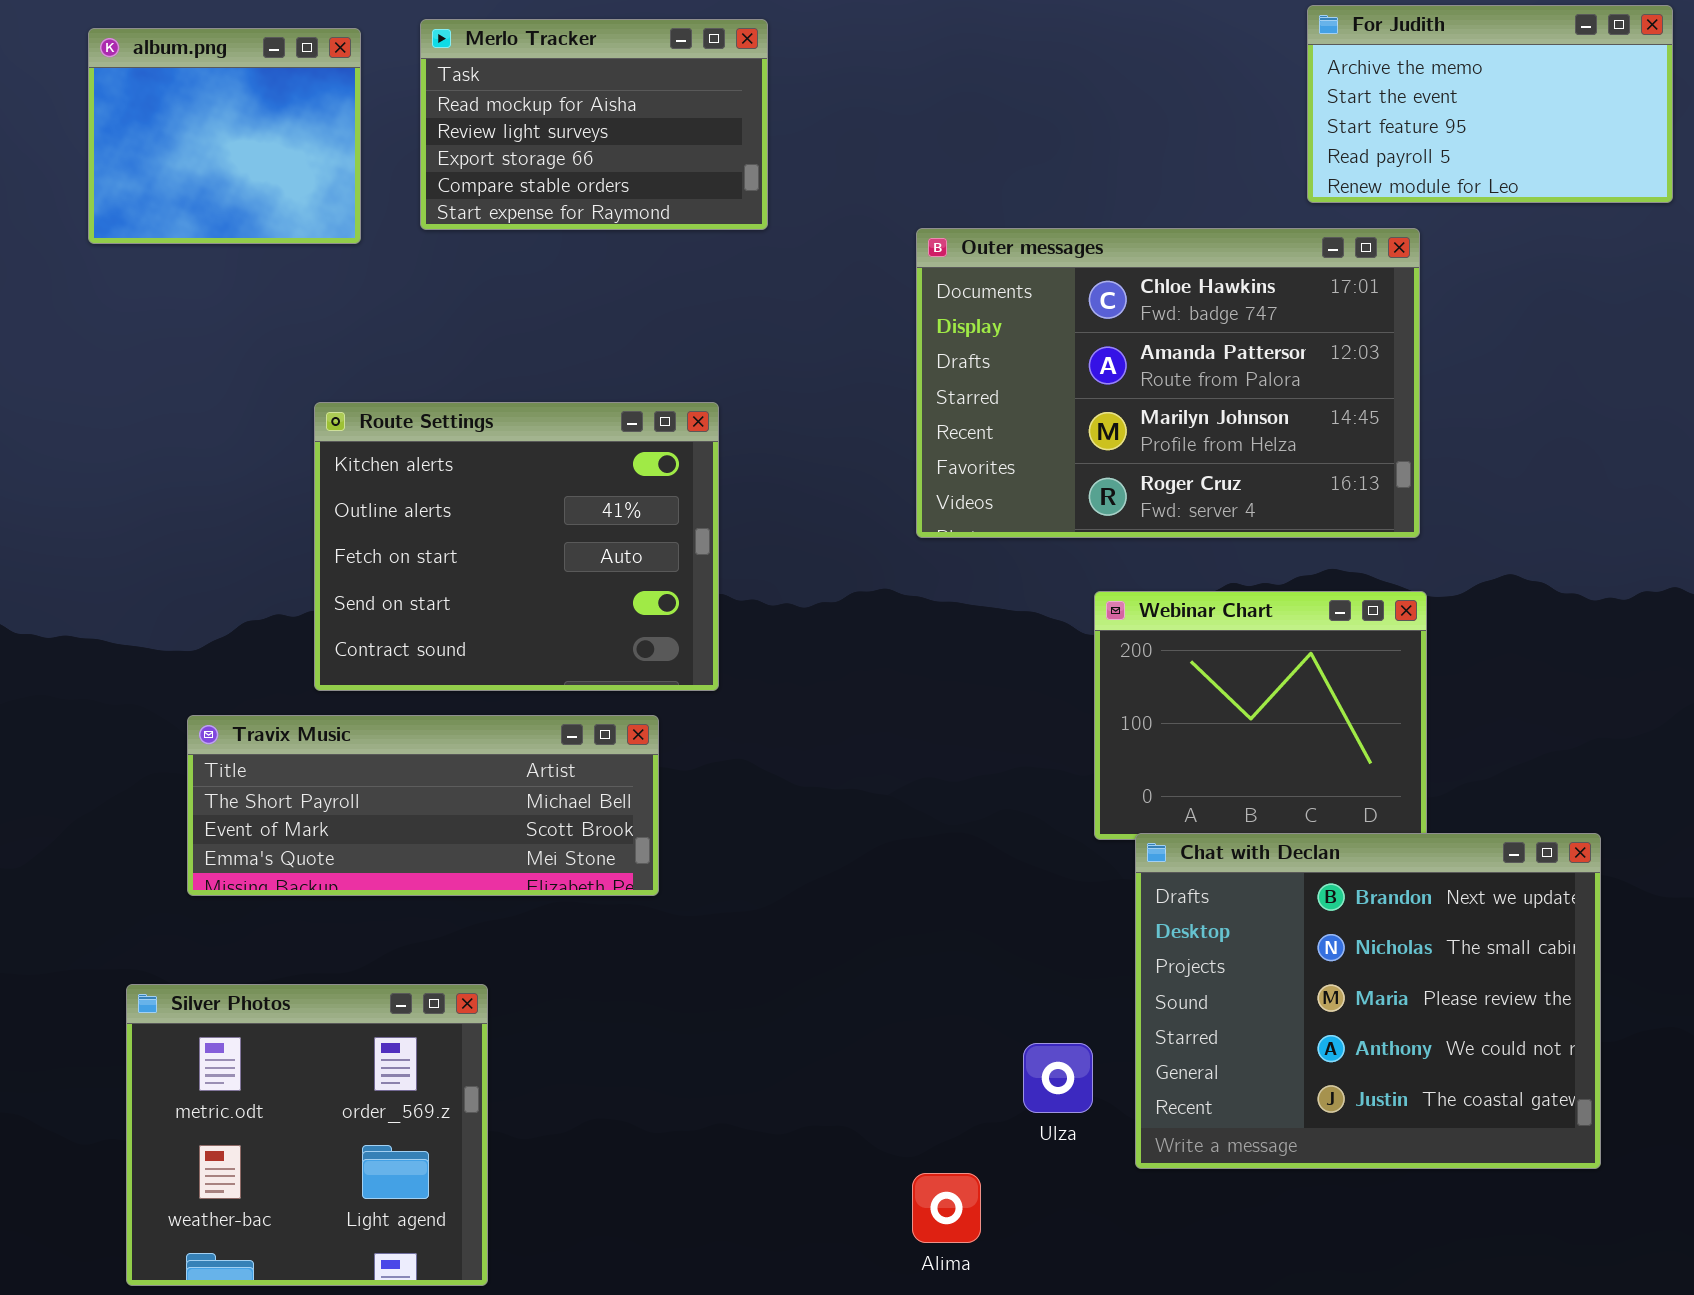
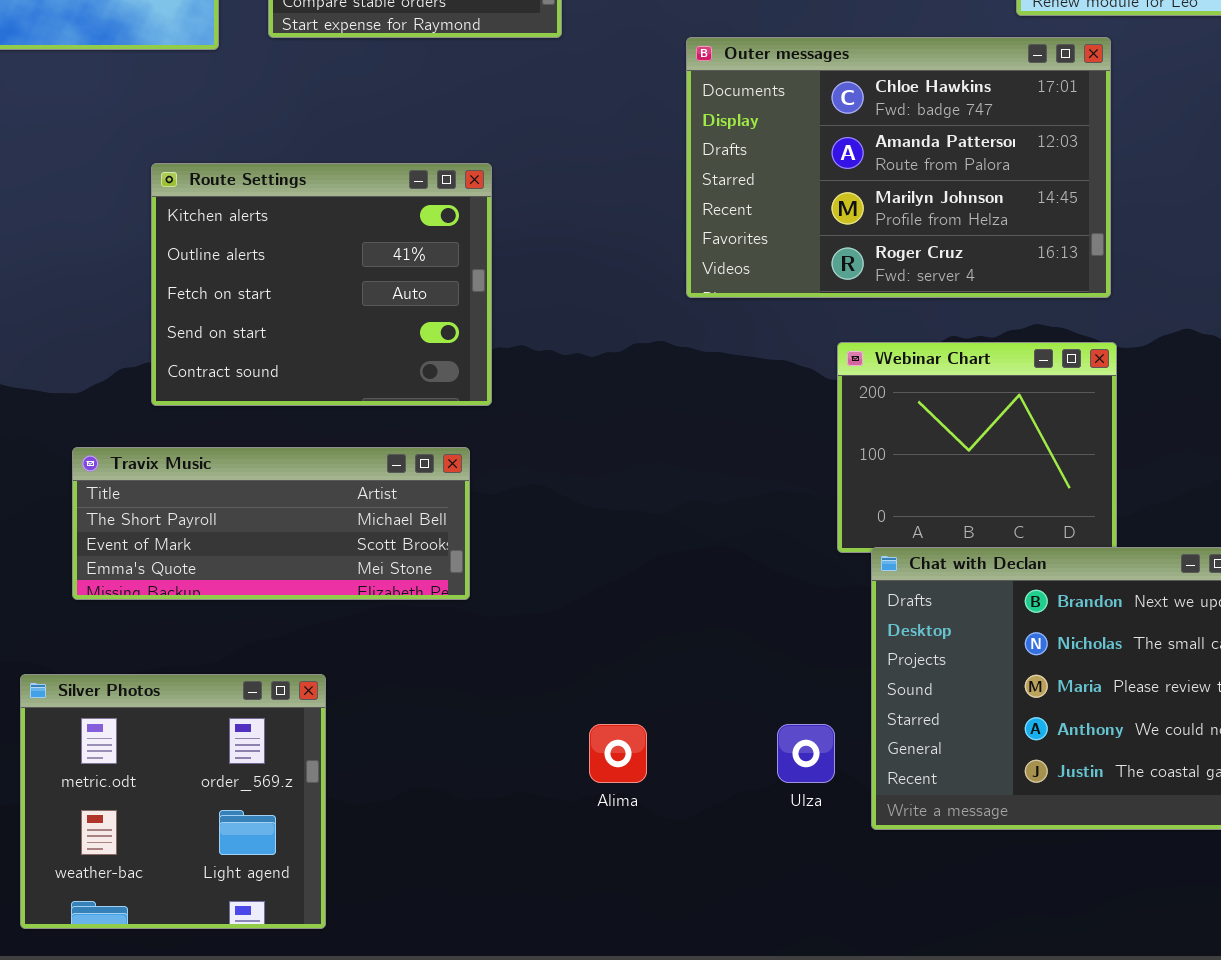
Route Settings: [314,402,719,691] -> [151,163,492,406], moved
Alima: [912,1173,981,1243] -> [589,724,647,783], moved

